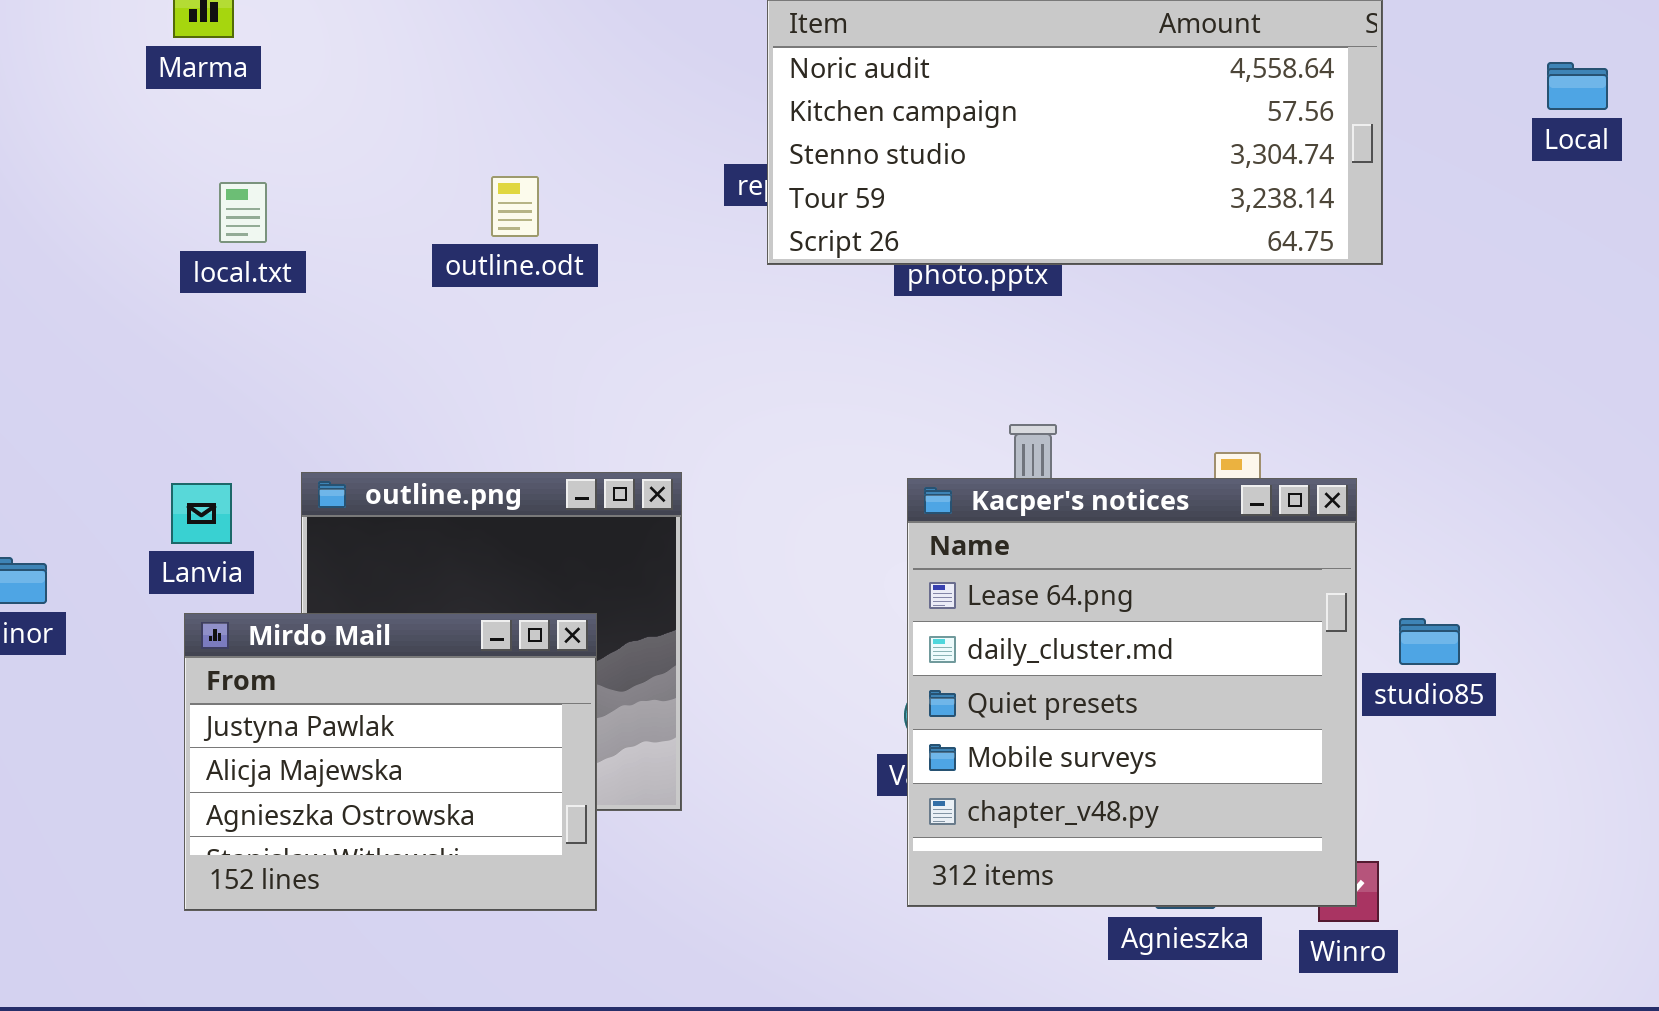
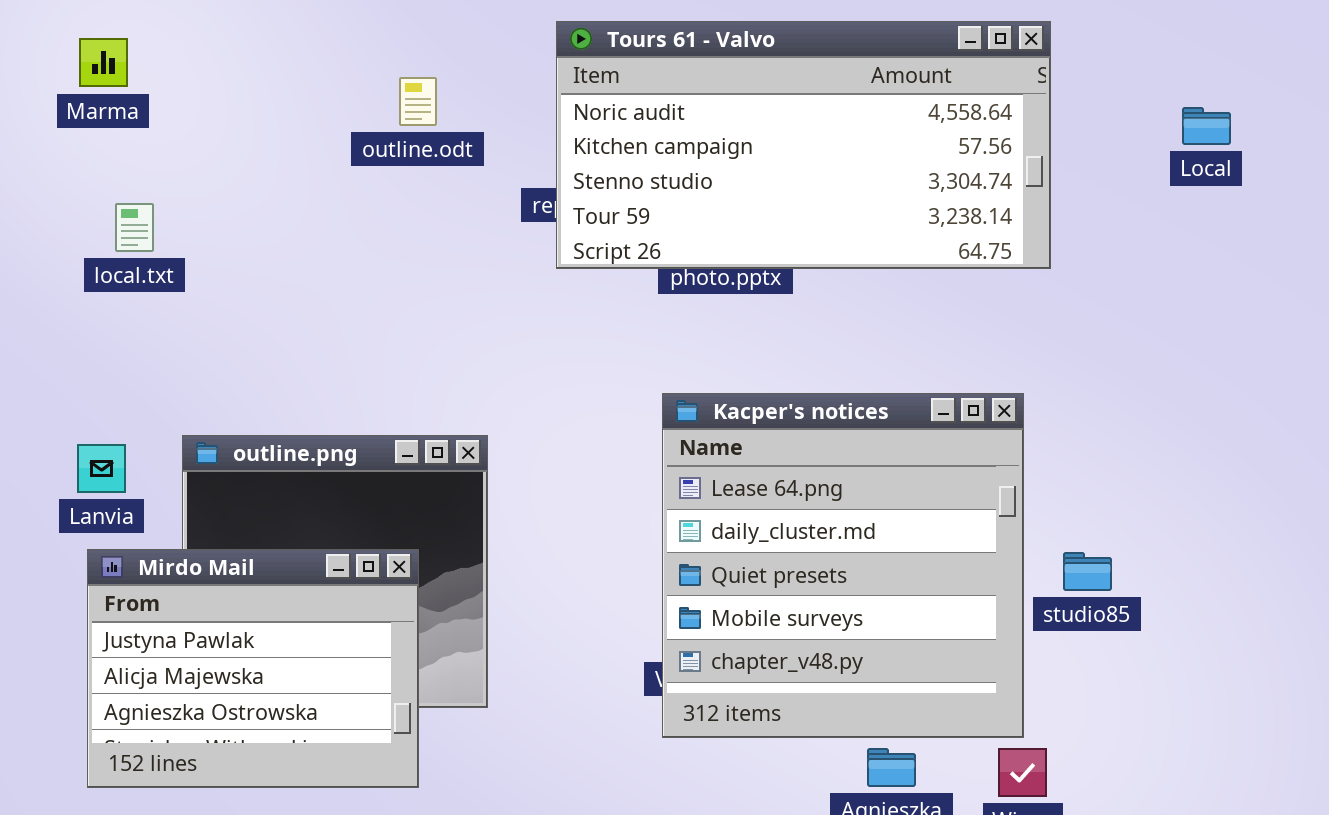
outline.odt: [491,176,539,237] -> [399,77,437,126], moved
Kacper's notices: [907,478,1357,907] -> [662,393,1024,738], moved

